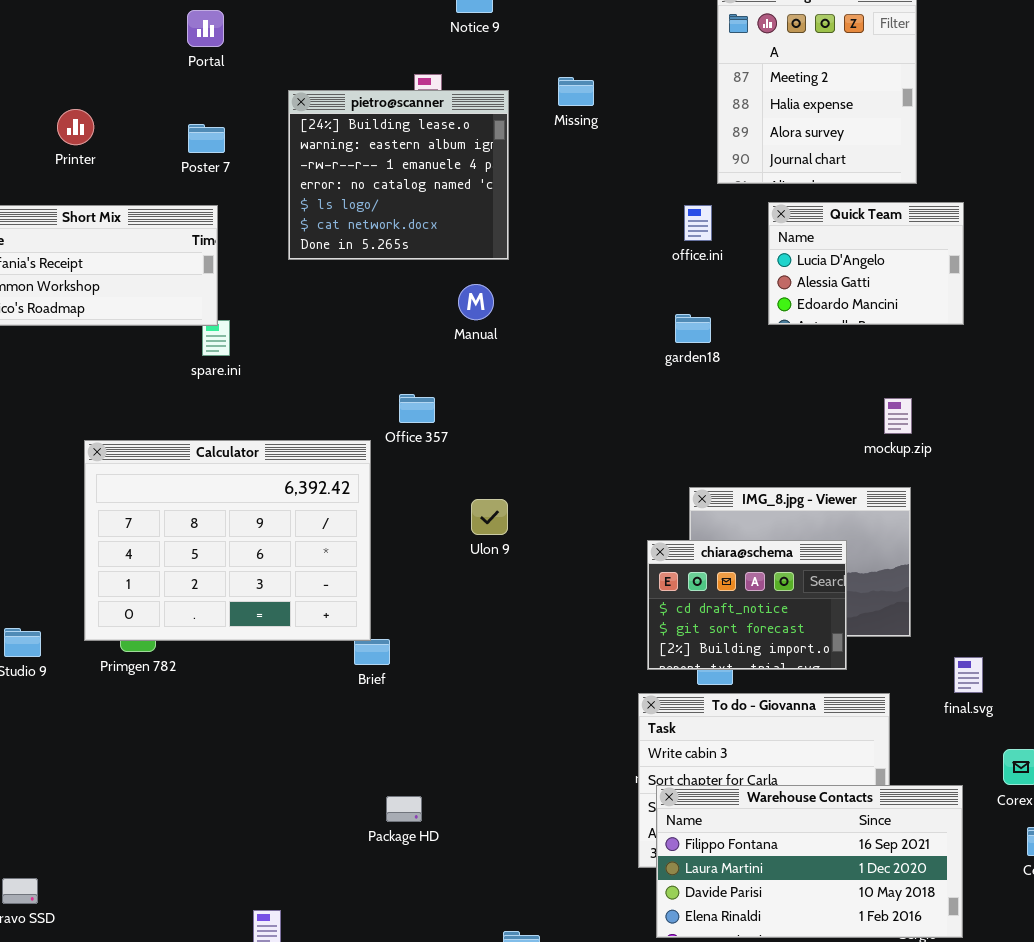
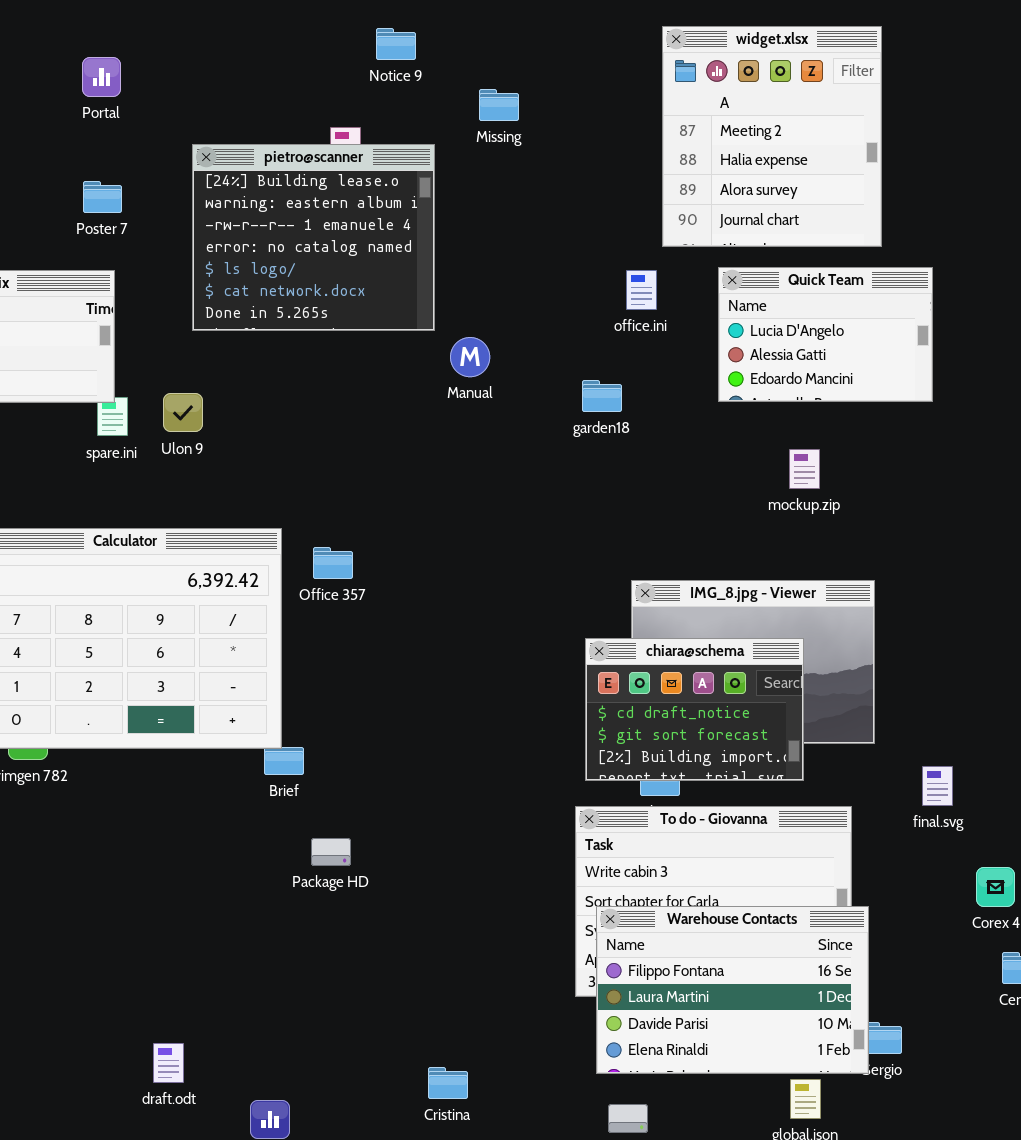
Missing: [558,77,594,106] -> [479,89,519,121], moved
Manual: [458,284,494,320] -> [450,337,490,377], moved
garden18: [675,314,711,343] -> [582,380,622,412], moved
Office 357: [399,394,435,423] -> [313,547,353,579], moved
mockup.zip: [884,398,912,434] -> [789,449,820,489], moved
Ulon 9: [471,499,508,535] -> [163,393,203,432], moved
Warehouse Contacts: [656,785,963,938] -> [596,906,869,1074], resized
Package HD: [386,796,422,822] -> [311,838,351,866], moved

